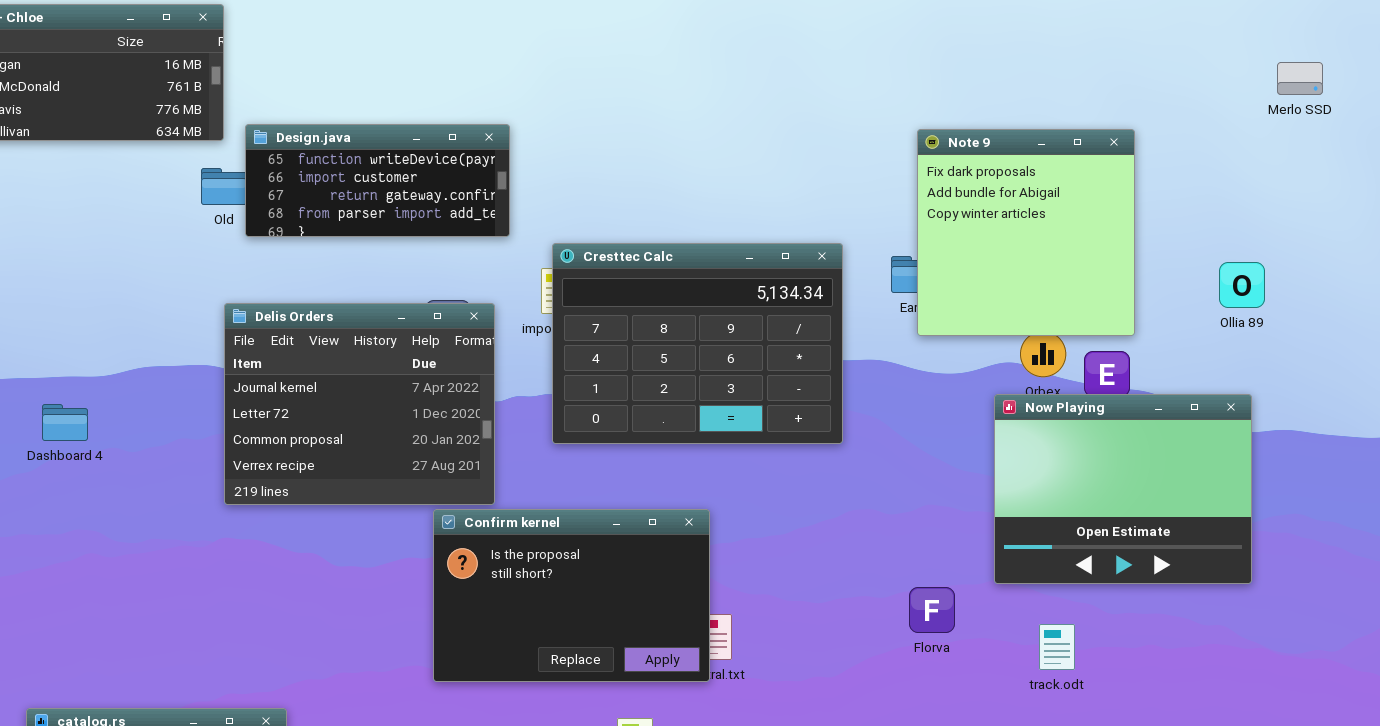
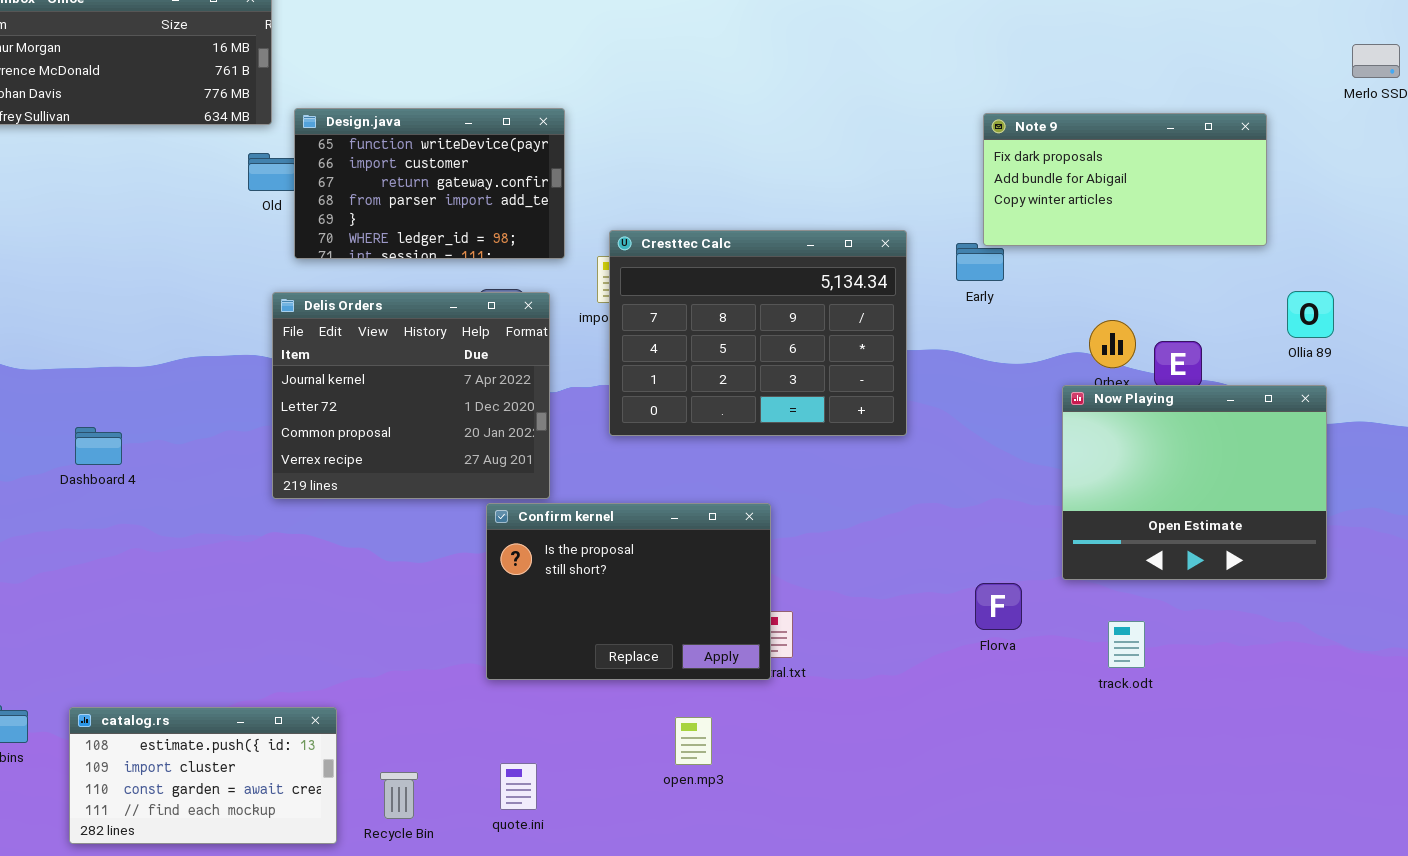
Design.java: [245,124,510,237] -> [294,108,565,259], resized
Note 9: [917,129,1135,336] -> [983,113,1267,246], resized
Ollia 89: [1219,262,1265,308] -> [1287,291,1334,338], moved
Dashboard 4: [42,404,88,441] -> [75,427,122,465], moved

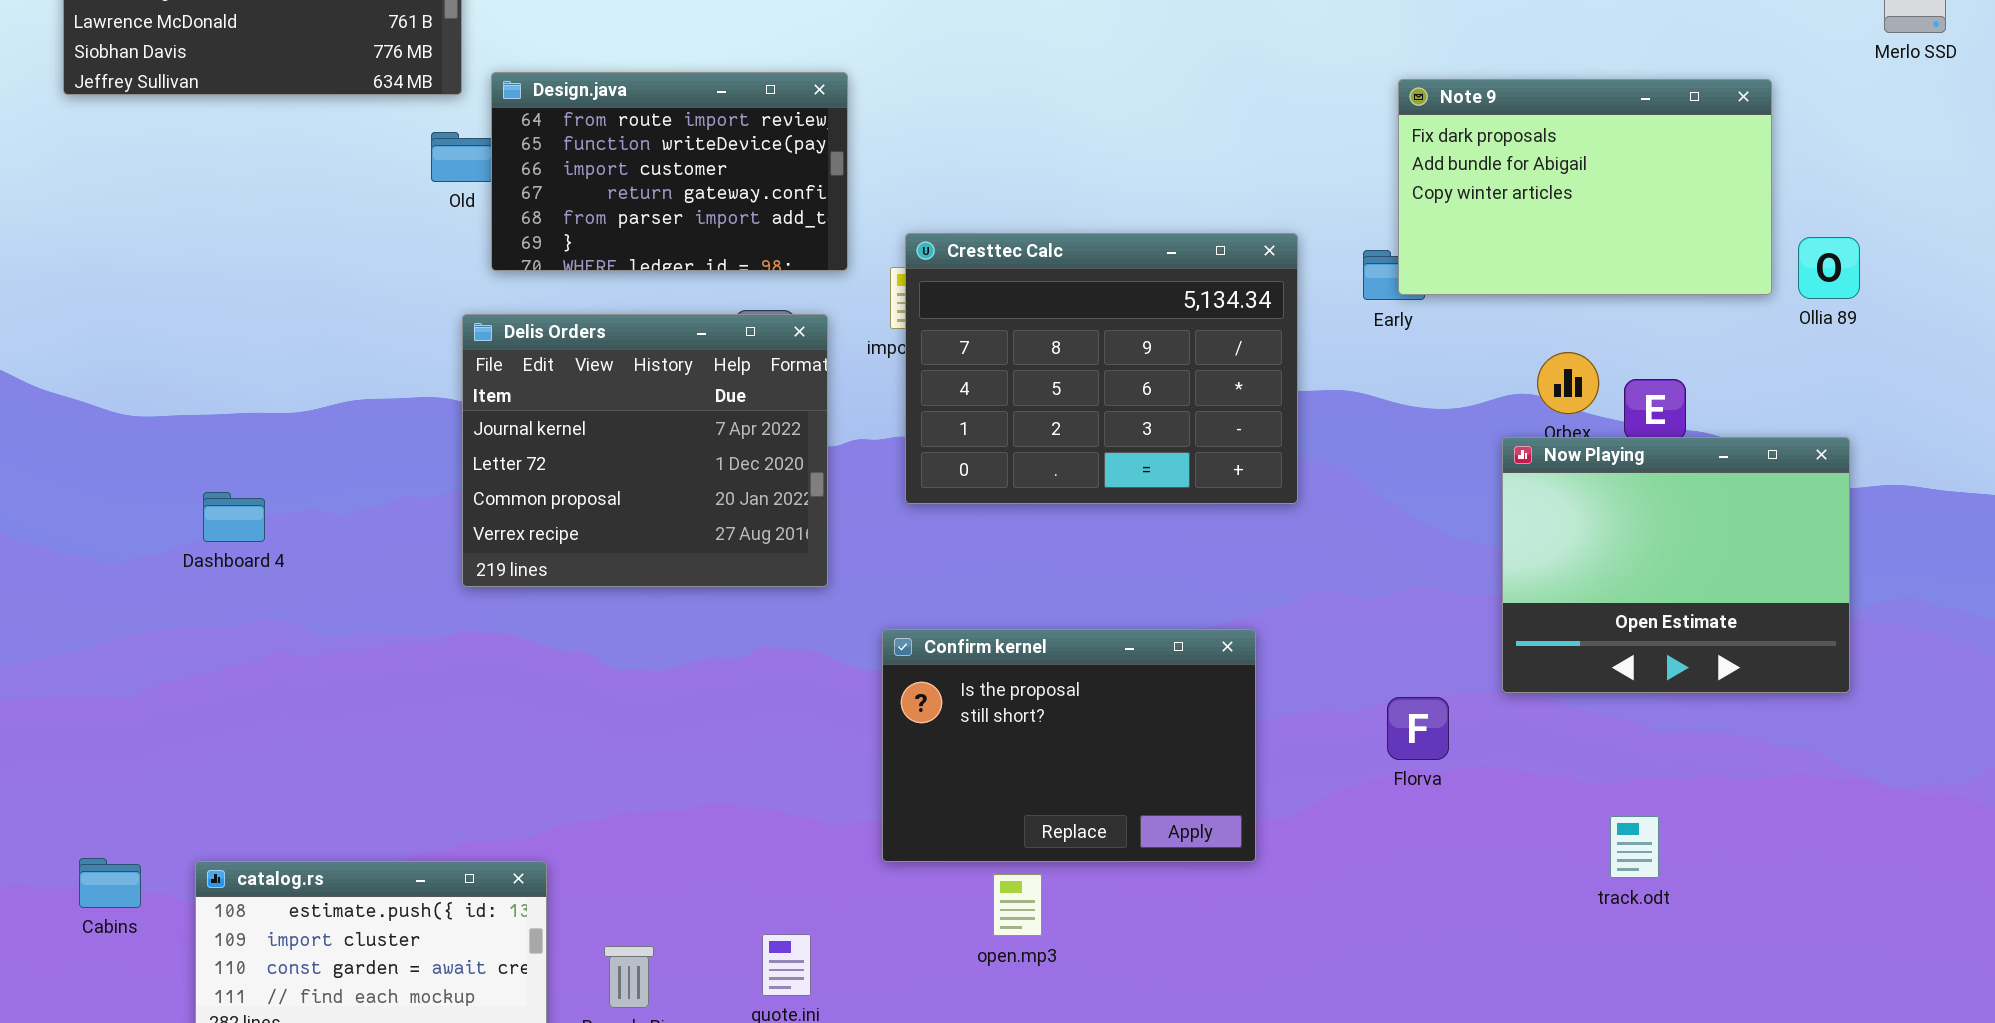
Design.java: [294,108,565,259] -> [491,72,848,271], scrolled up 1 row
Note 9: [983,113,1267,246] -> [1398,79,1772,295], resized
Ollia 89: [1287,291,1334,338] -> [1798,237,1860,299], moved
Confirm kernel: [486,503,771,680] -> [882,629,1256,862], moved
track.odt: [1108,621,1145,668] -> [1610,816,1659,878], moved

